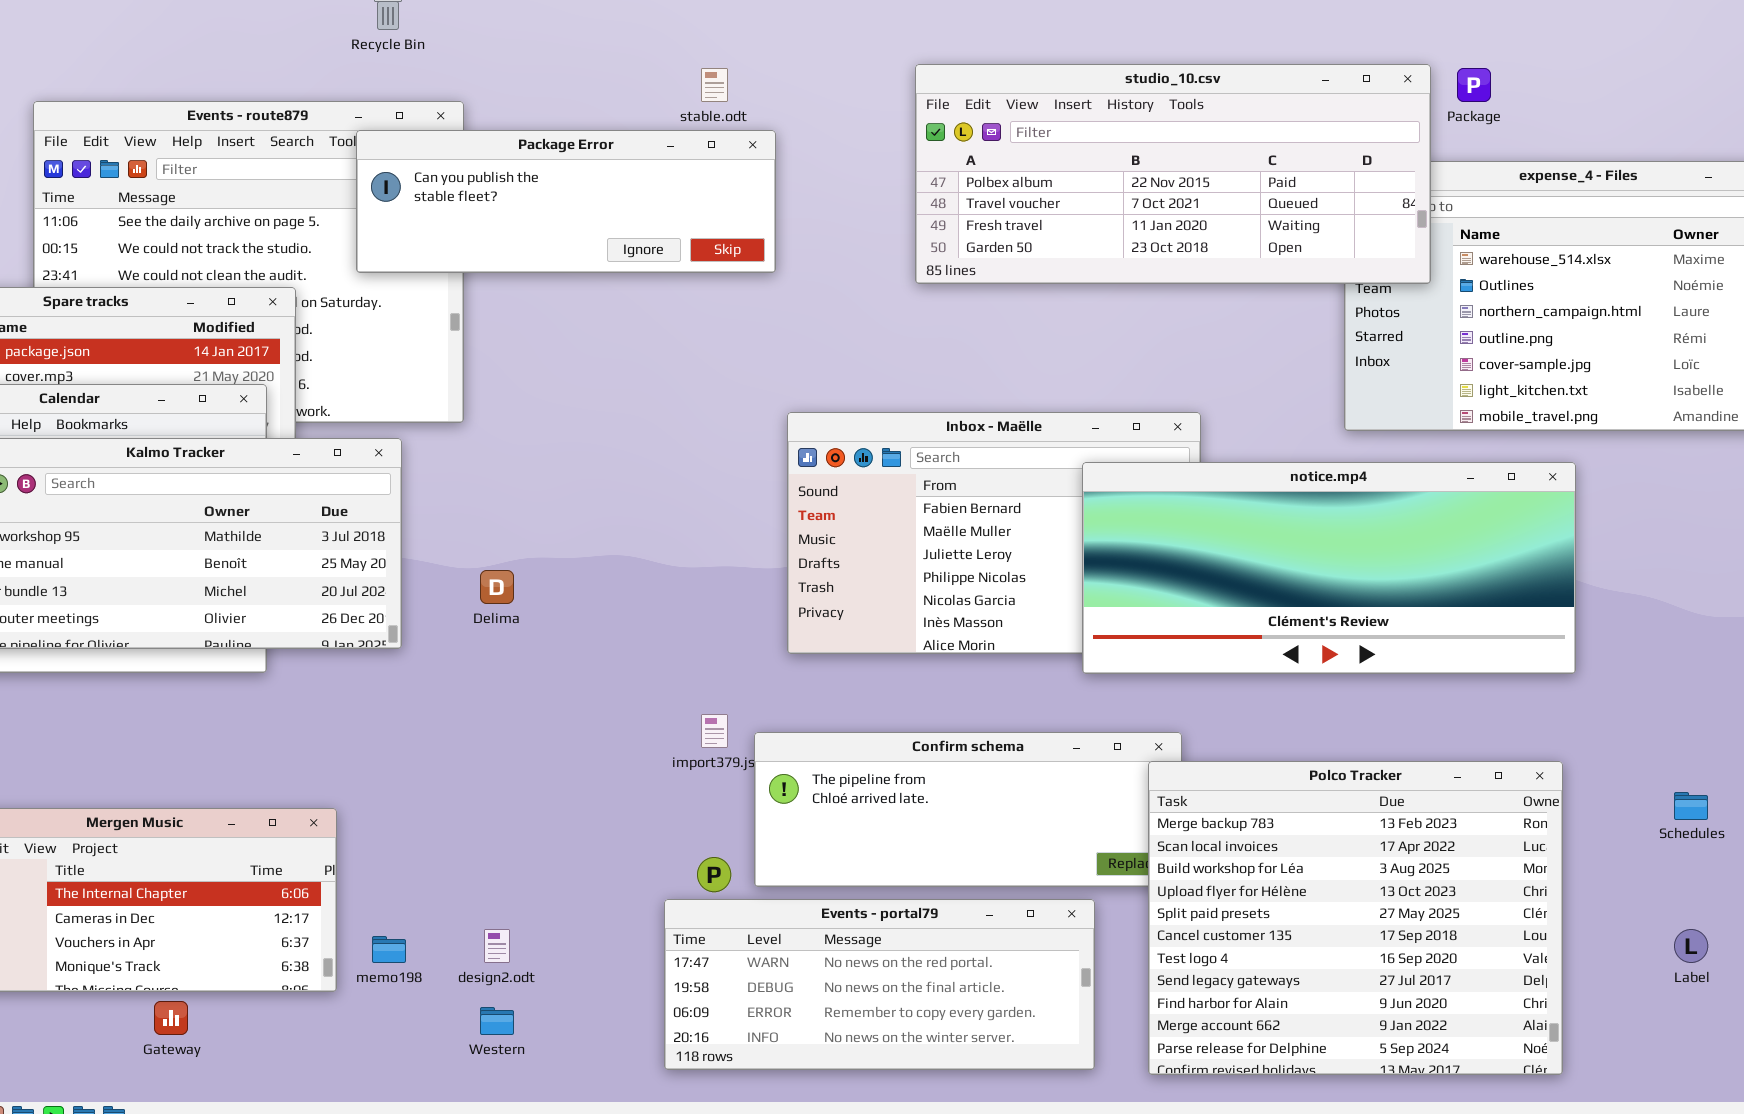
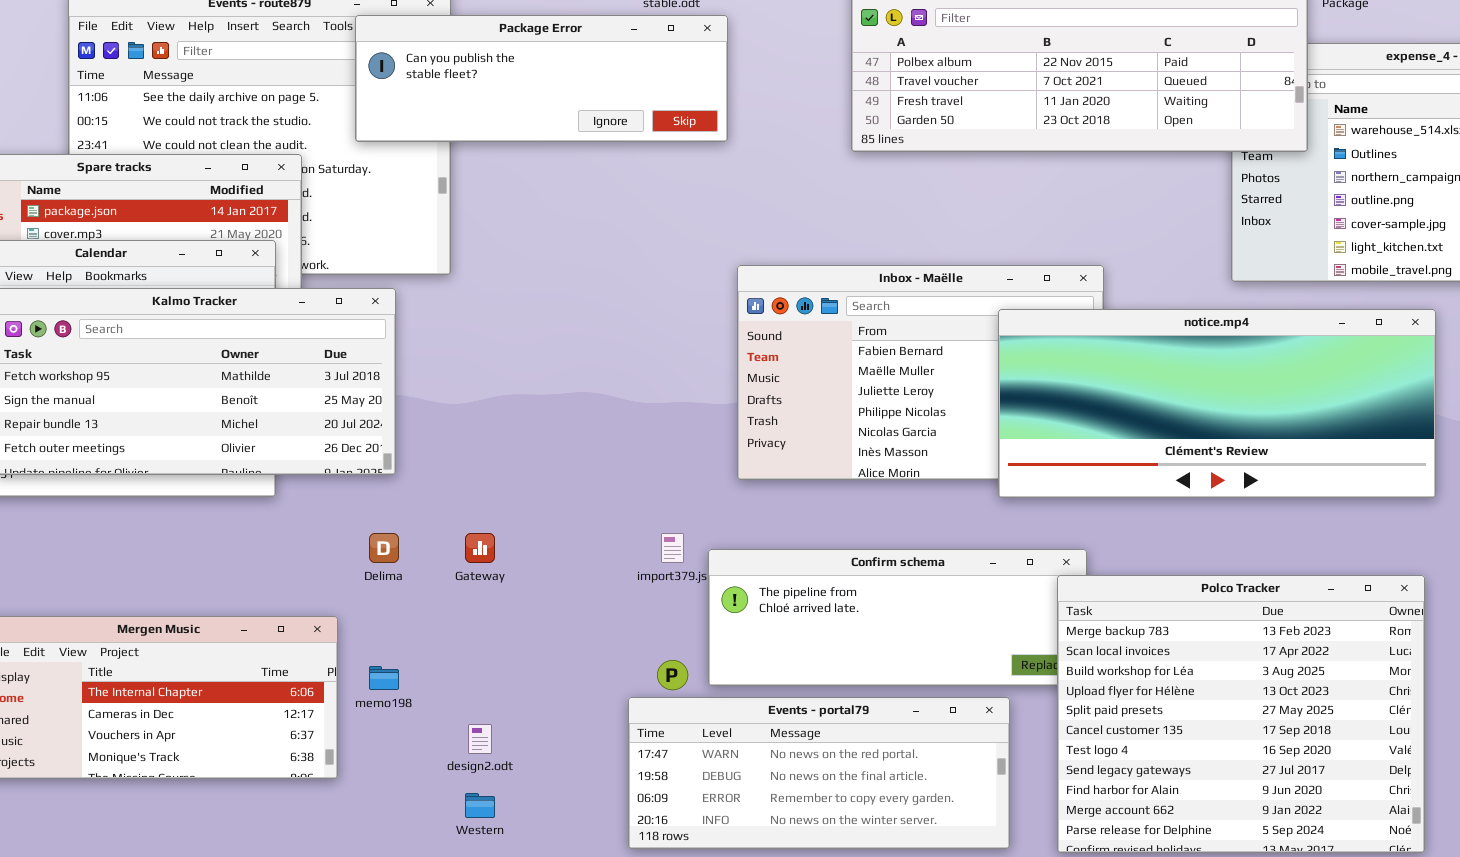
Delima: [480,570,514,604] -> [369,533,399,563], moved
memo198: [372,936,406,963] -> [369,666,399,690], moved
Gateway: [154,1001,188,1035] -> [465,533,495,563], moved

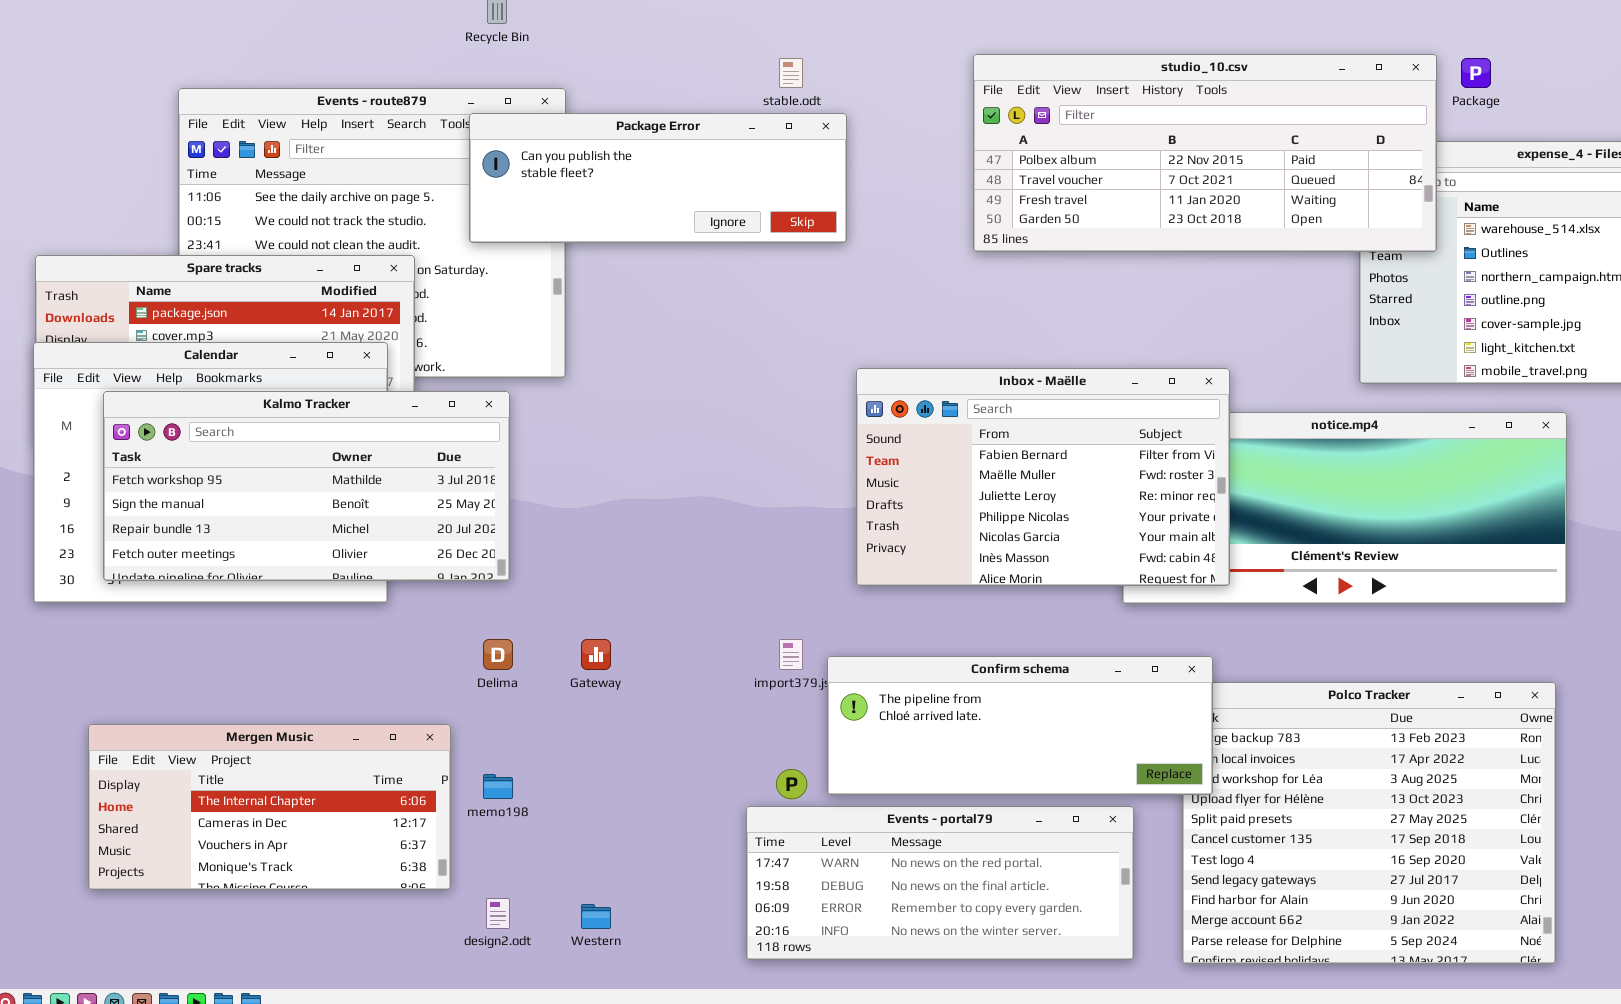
Inbox - Maëlle: [737,265,1104,480] -> [856,368,1230,586], raised
Confirm schema: [708,549,1087,686] -> [827,656,1213,795], raised
design2.odt: [468,724,492,754] -> [486,898,510,929], moved

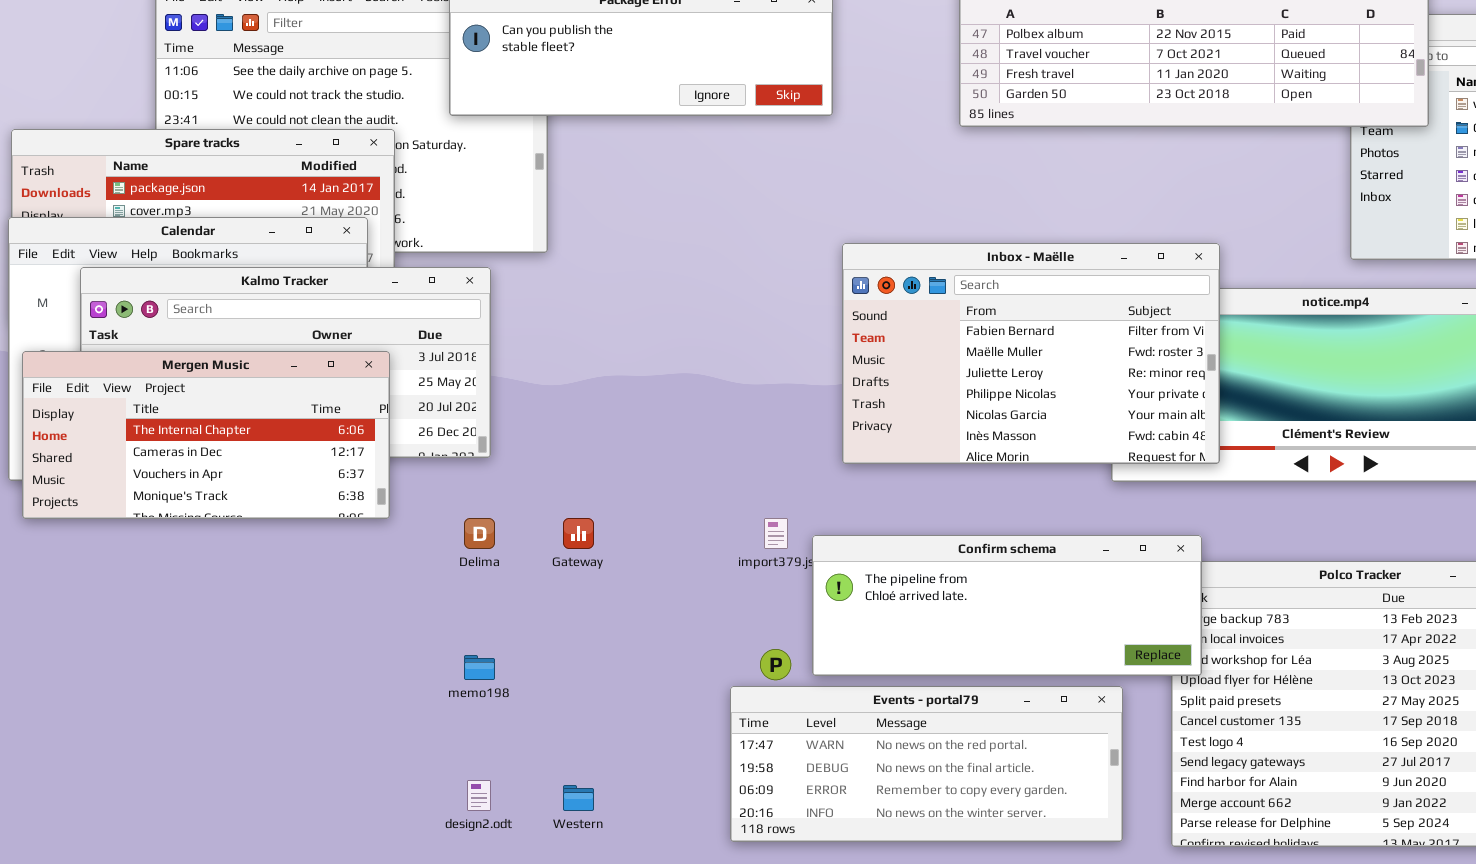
Mergen Music: [88,724,451,890] -> [22,351,390,519], moved

